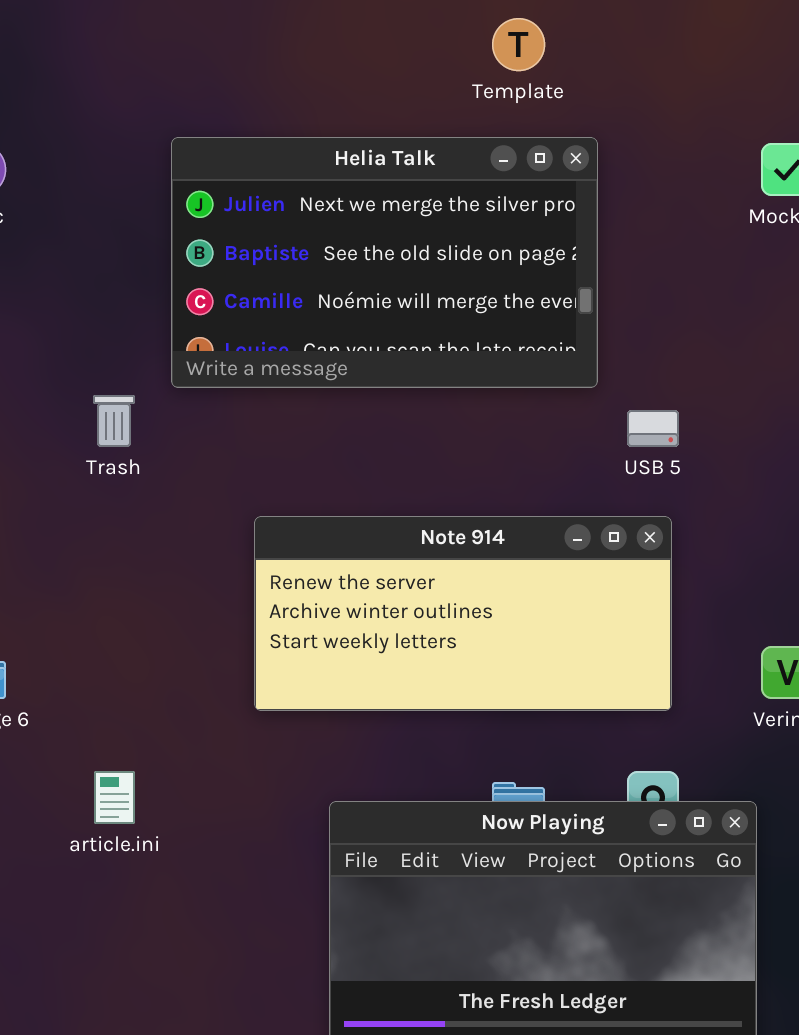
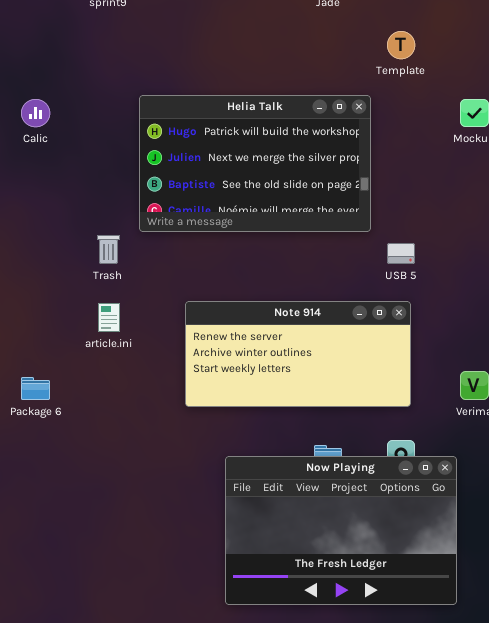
Template: [492,18,545,71] -> [387,31,415,59], moved
Helia Talk: [171,137,598,388] -> [139,95,371,232], scrolled up 1 row
article.ini: [94,771,135,824] -> [98,303,120,332], moved

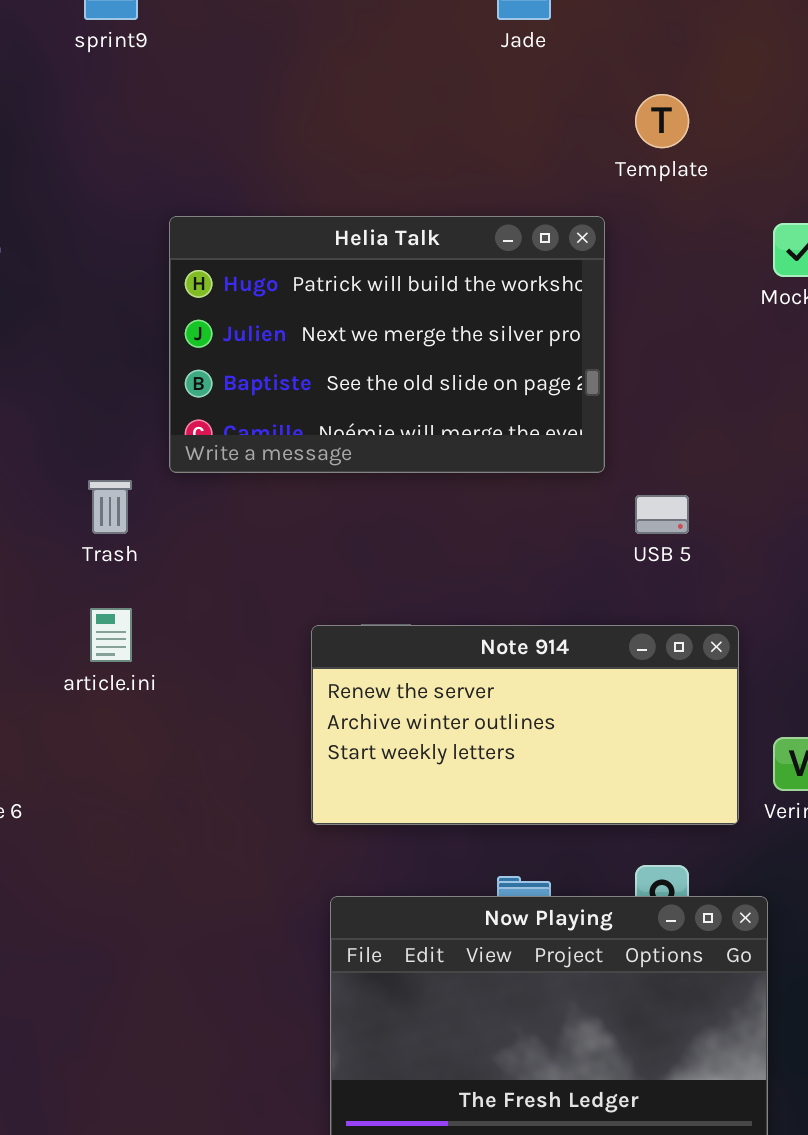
Note 914: [185,301,411,407] -> [311,625,739,825], moved

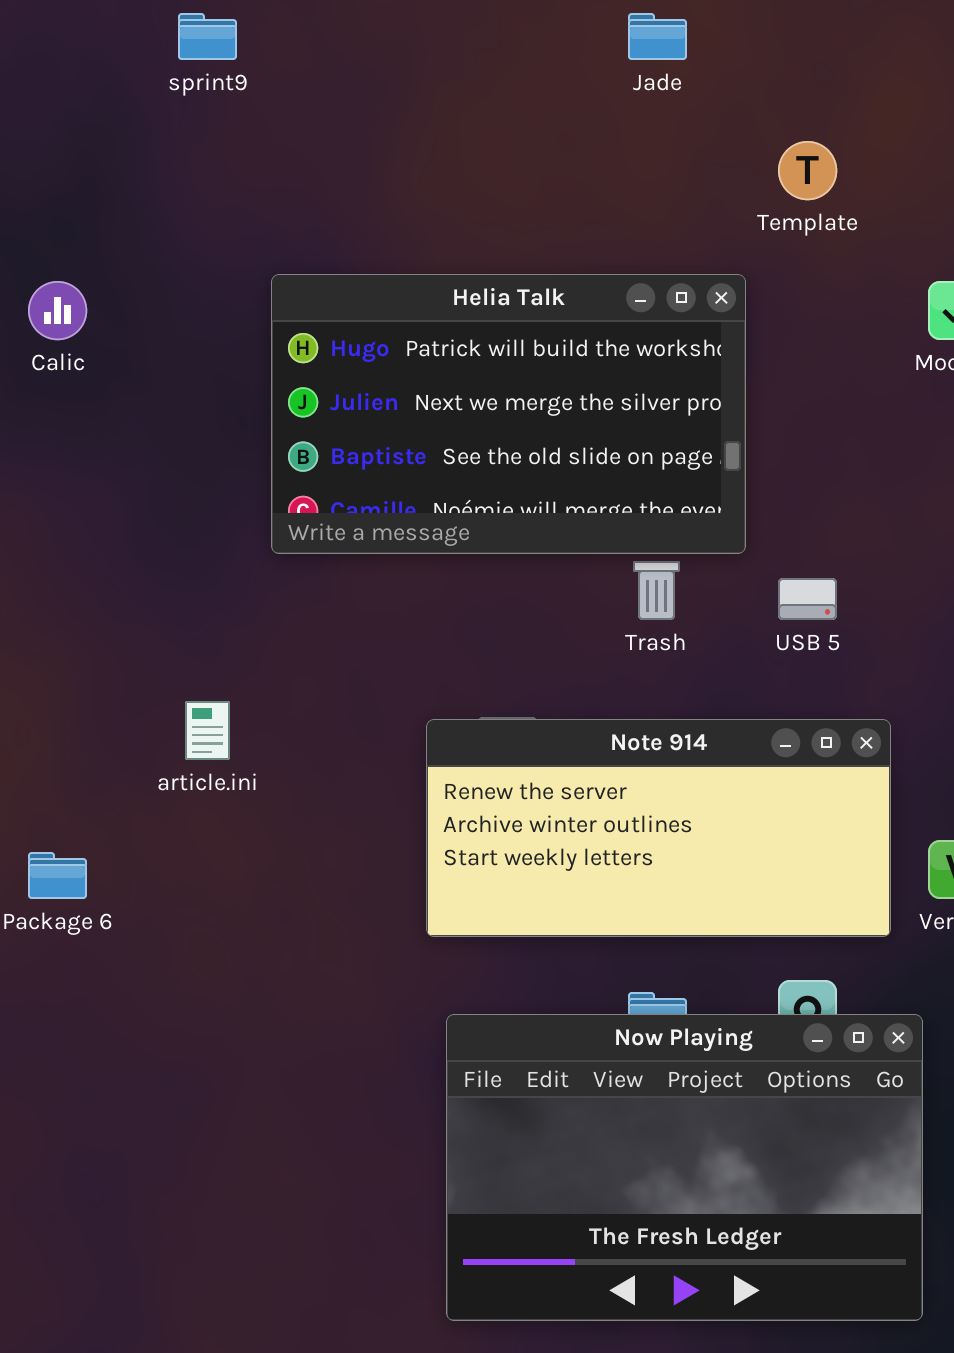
Trash: [88,480,132,534] -> [633,561,680,620], moved

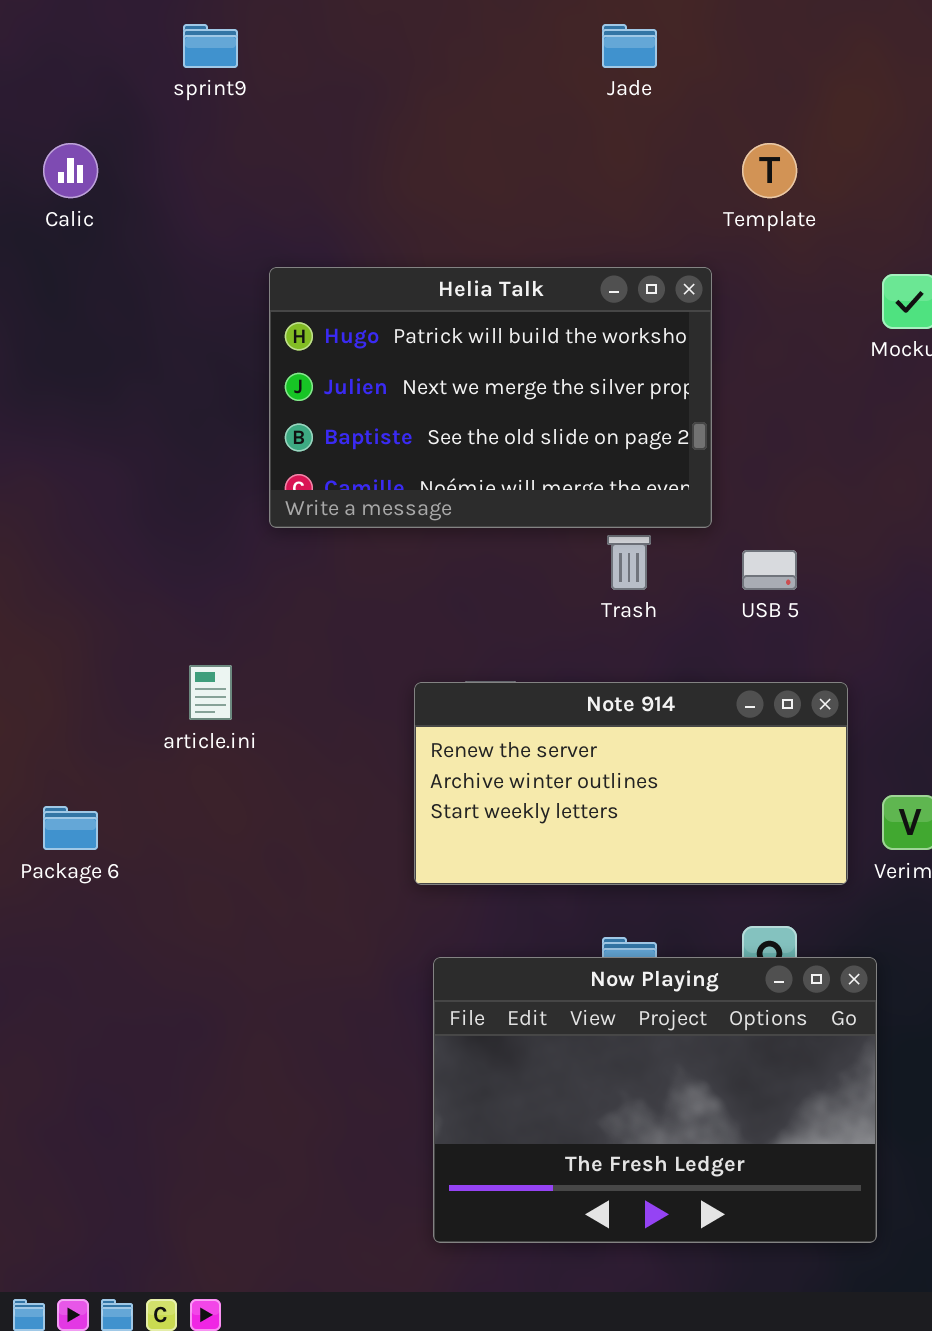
Calic: [28,281,87,340] -> [43,143,98,198], moved

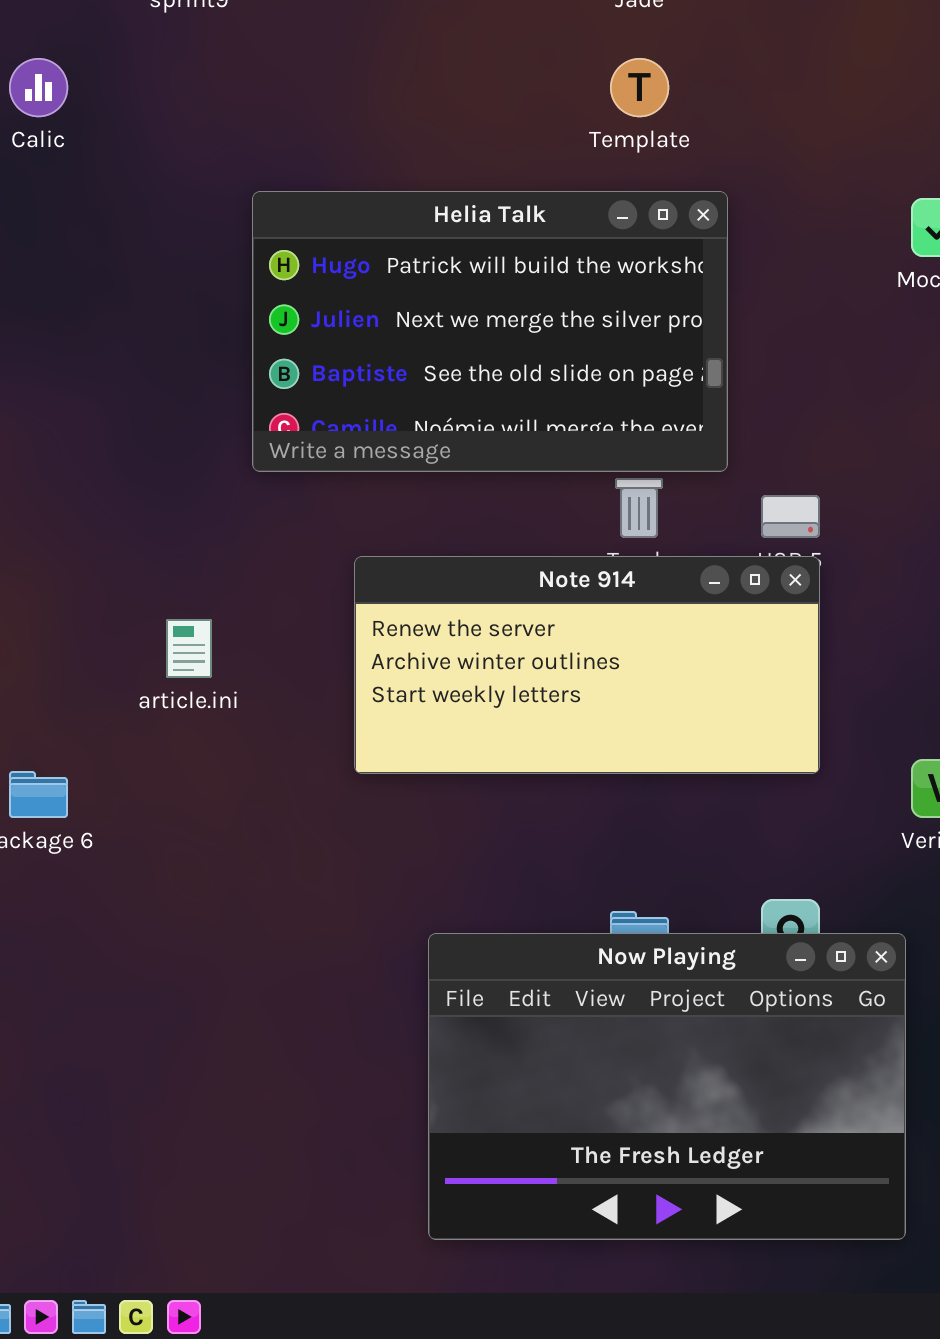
Template: [742,143,797,198] -> [610,58,669,117], moved
Note 914: [414,682,848,885] -> [354,556,820,774], moved

